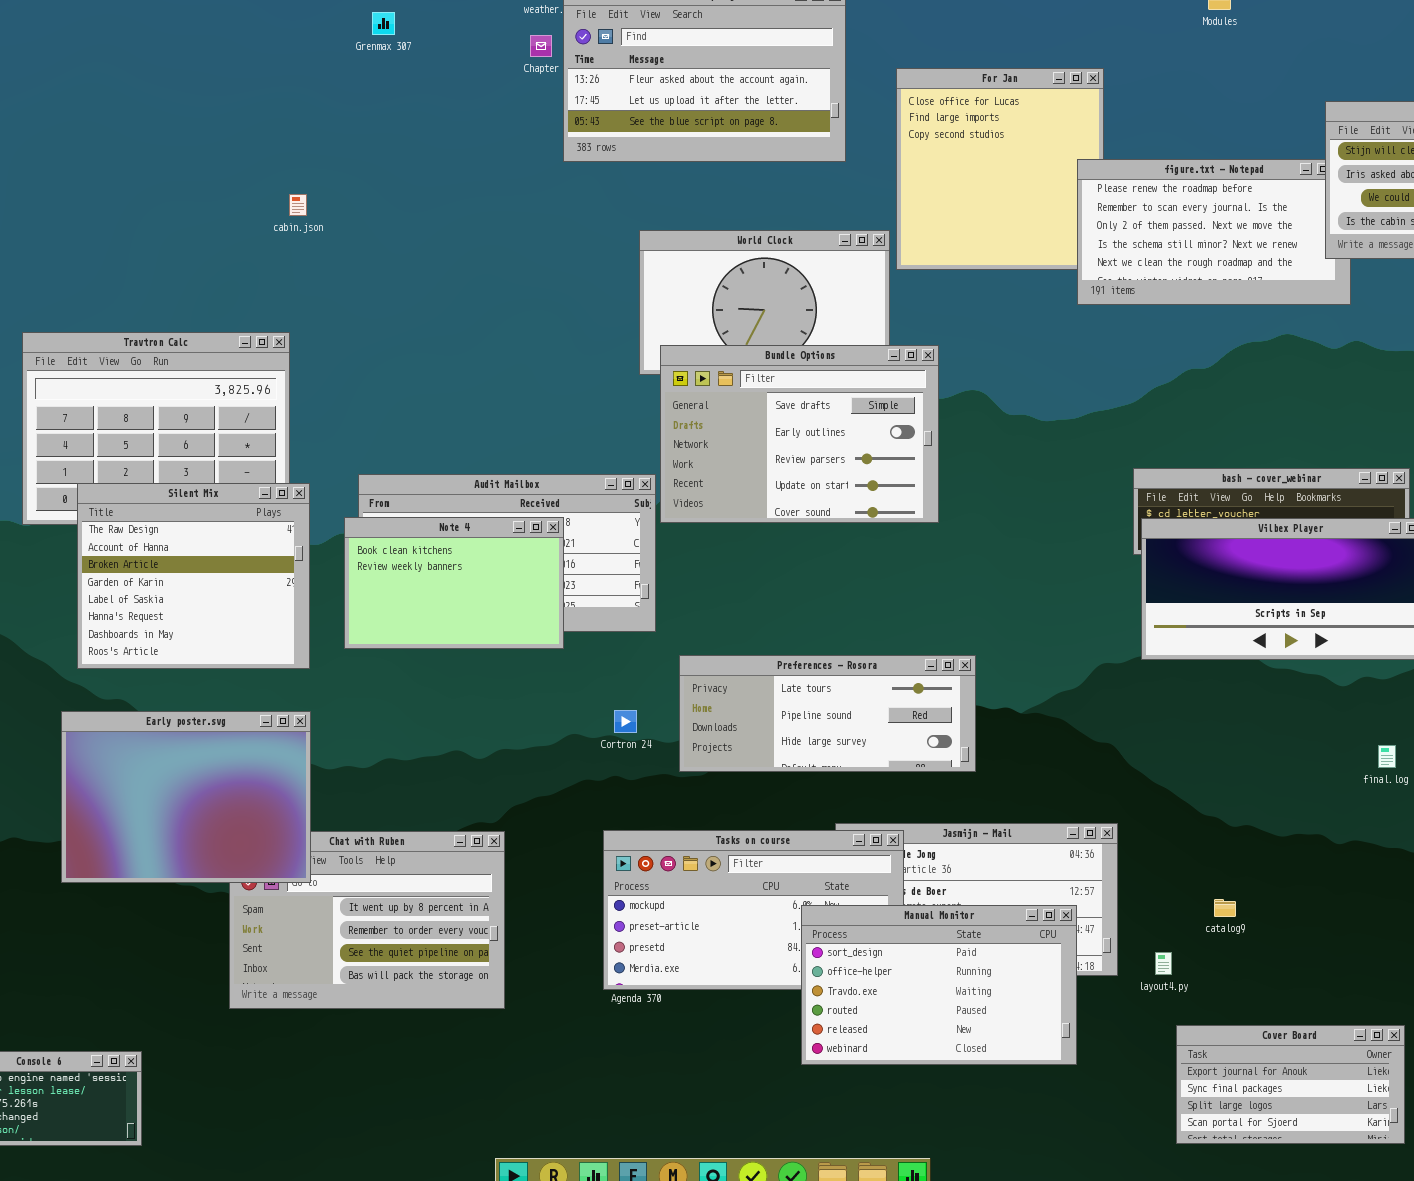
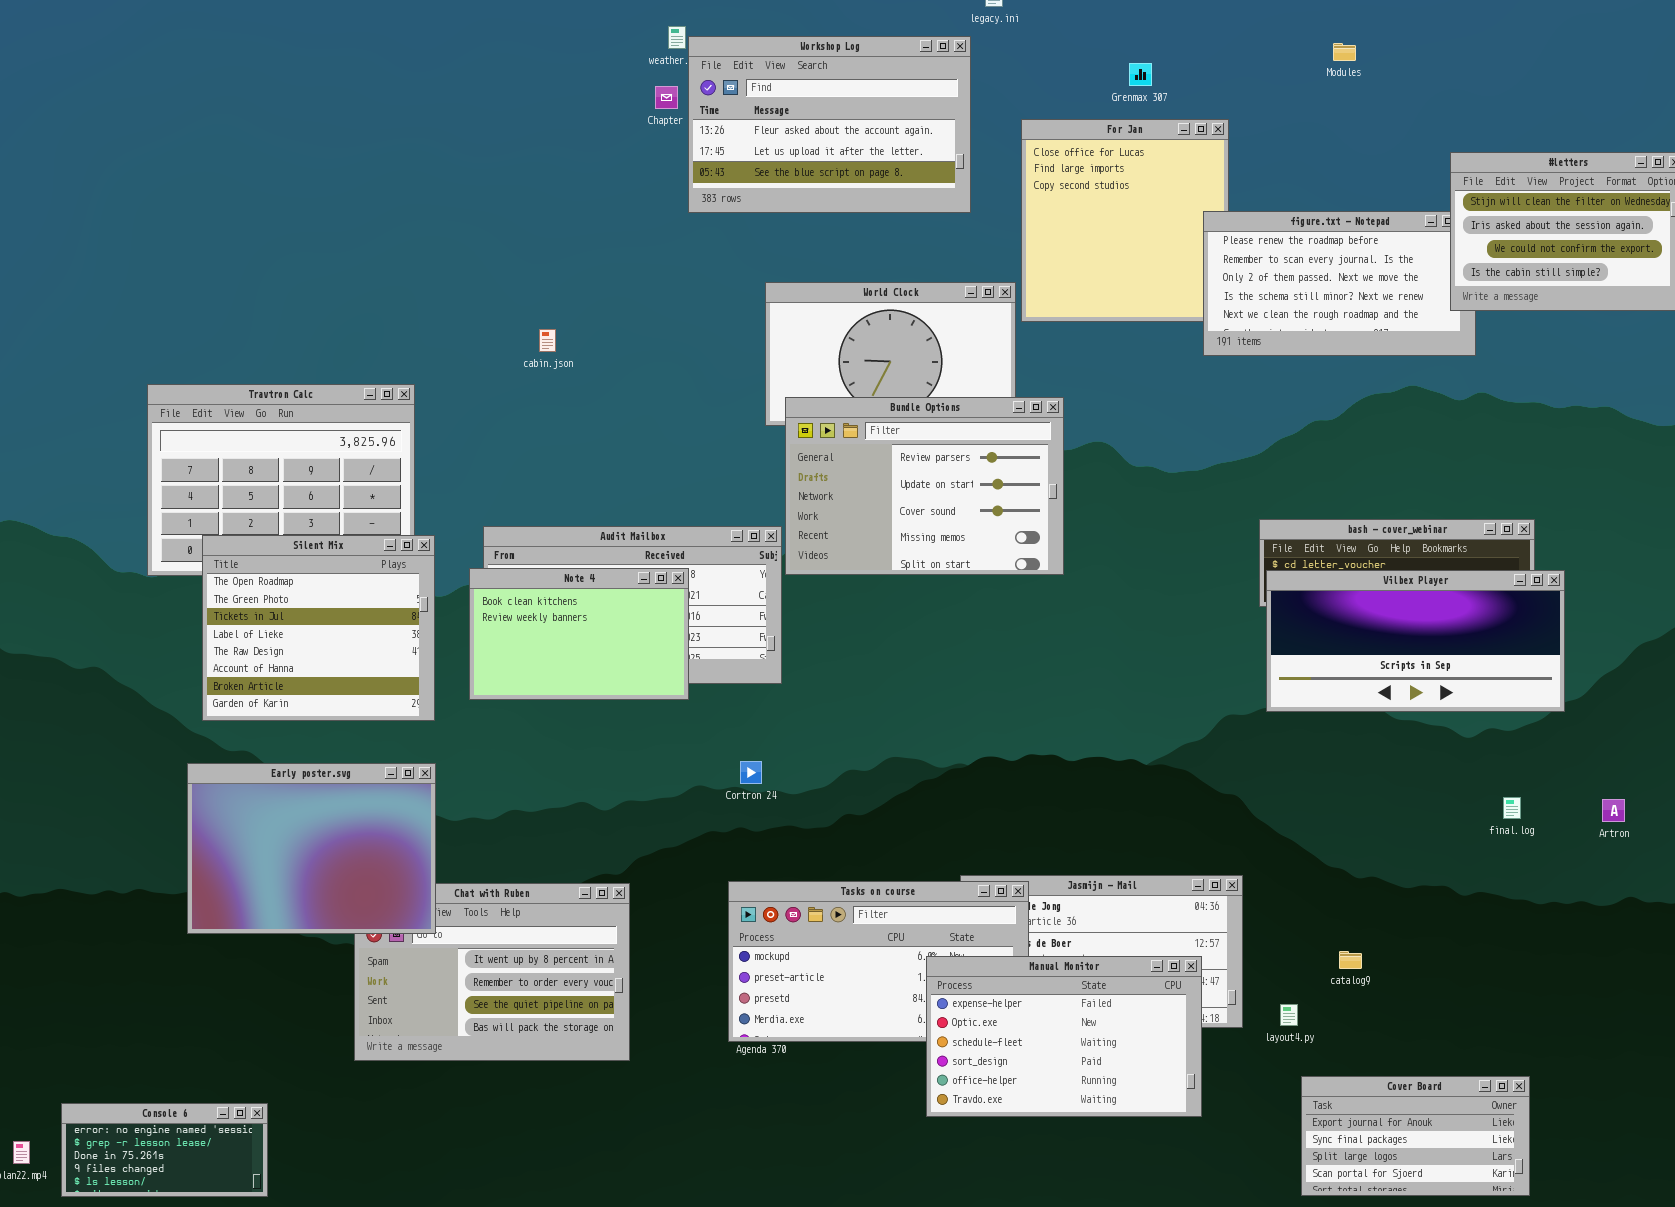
Grenmax 307: [372,12,395,35] -> [1129,63,1152,86], moved
cabin.json: [289,194,307,216] -> [539,329,556,352], moved
Bundle Options: [660,345,939,523] -> [785,397,1064,575], scrolled down 2 rows
Silent Mix: [77,483,310,669] -> [202,535,435,721], scrolled up 4 rows
Preferences - Rosora: [679,655,976,772] -> none, closed
Manual Monitor: [801,905,1077,1065] -> [926,956,1202,1117], scrolled up 3 rows

